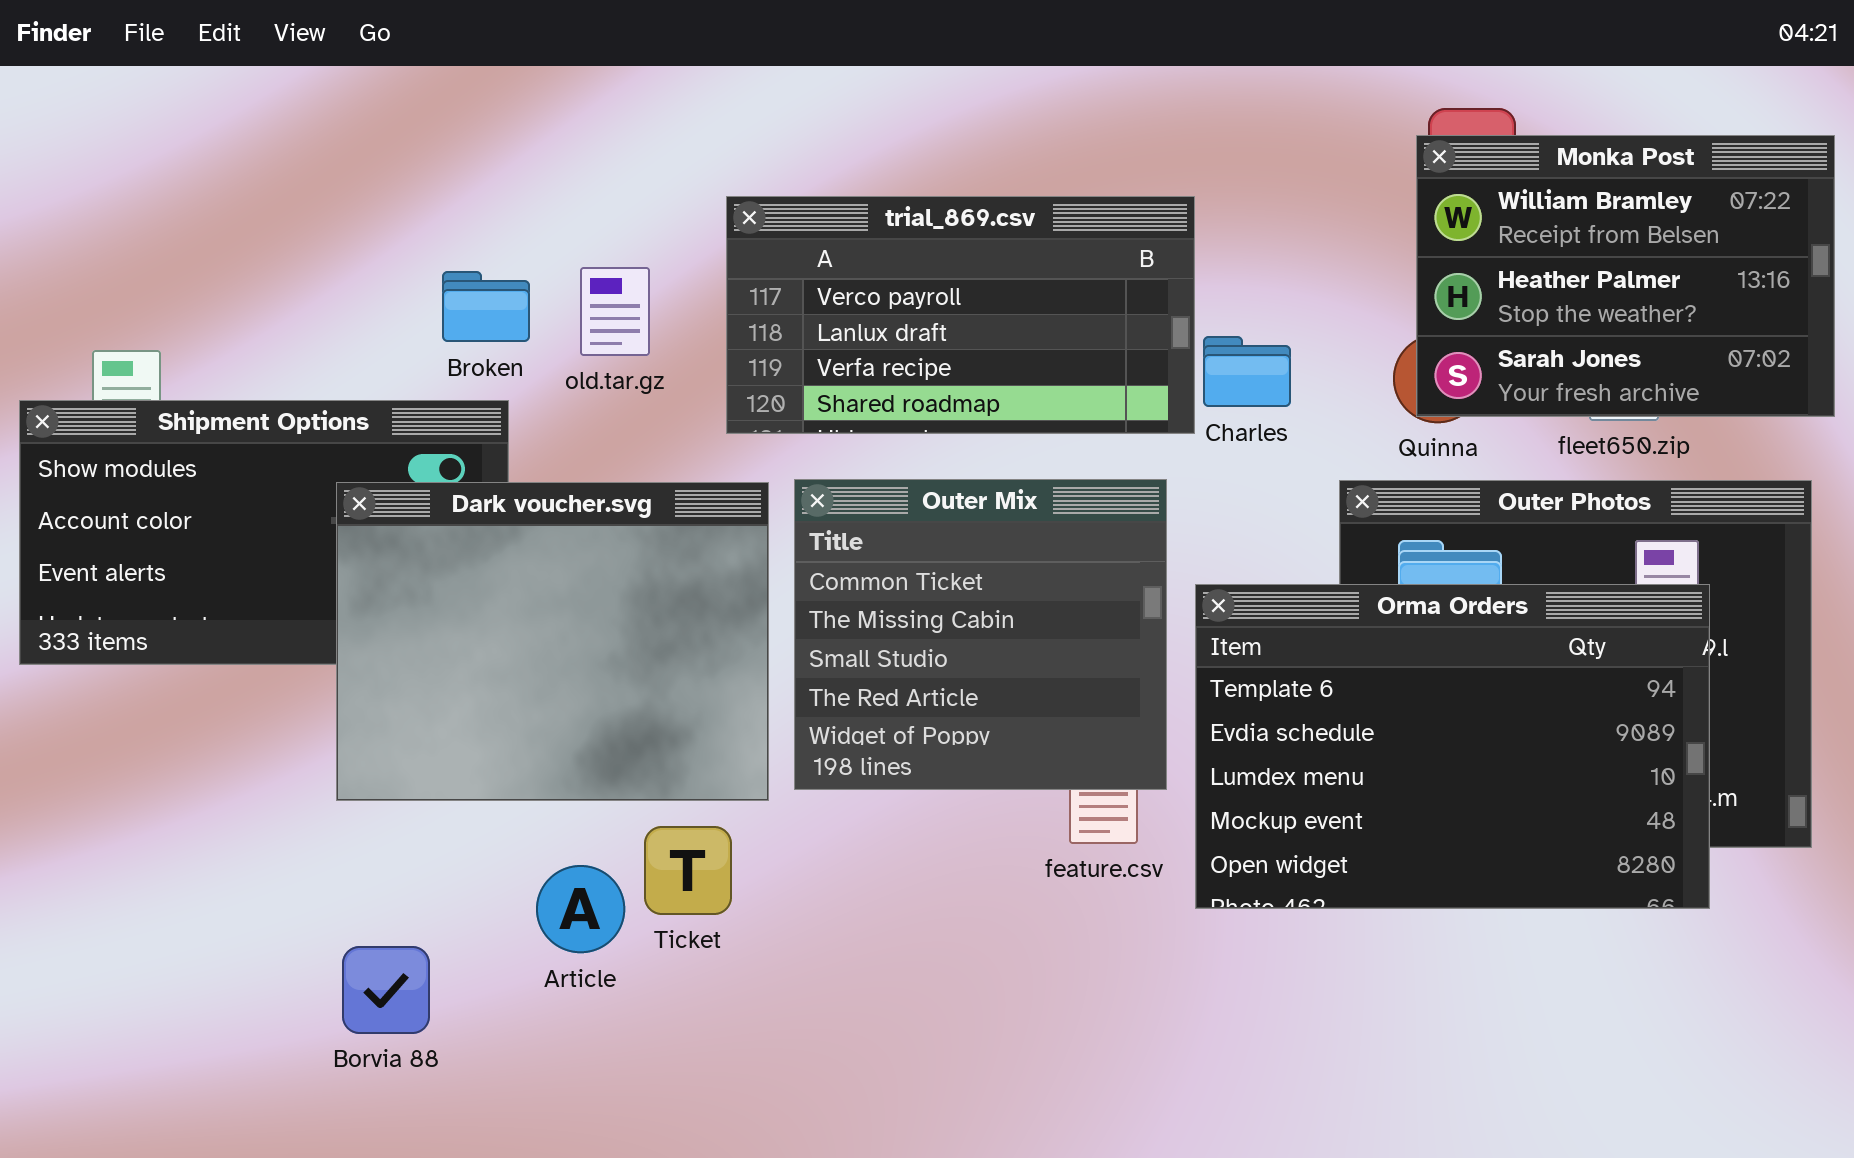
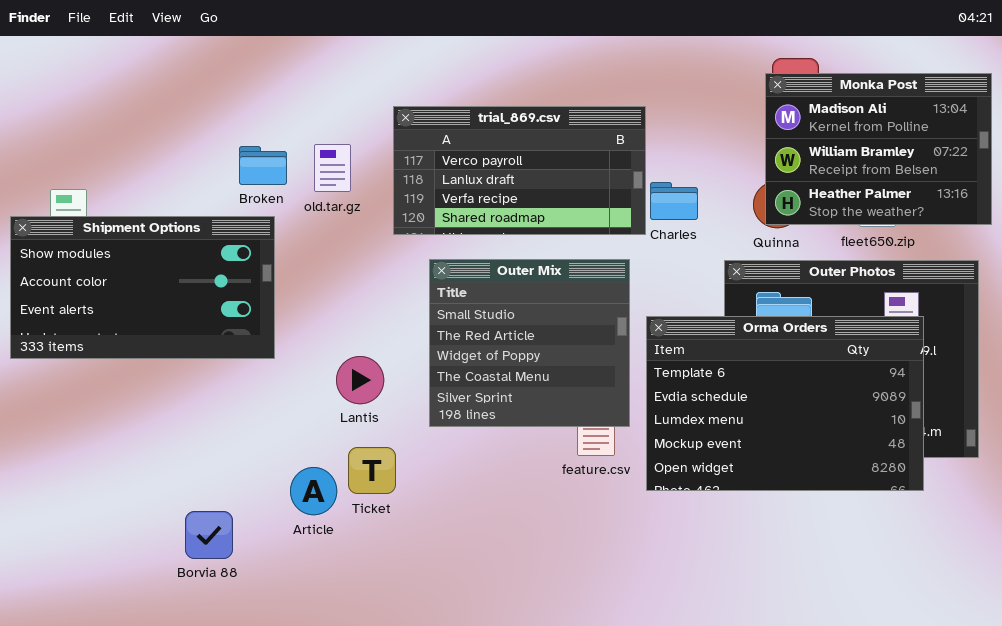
Monka Post: [1416,135,1835,417] -> [765,73,992,225], scrolled up 1 row
Outer Mix: [794,479,1167,790] -> [429,259,630,427], scrolled down 2 rows
Dark voucher.svg: [336,482,769,801] -> none, closed

